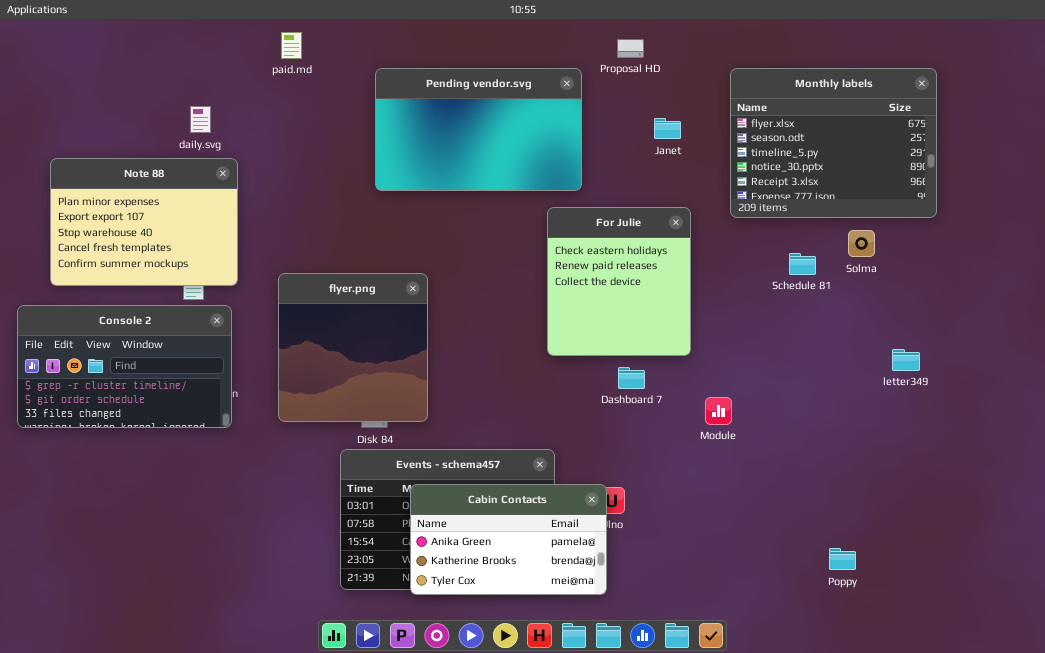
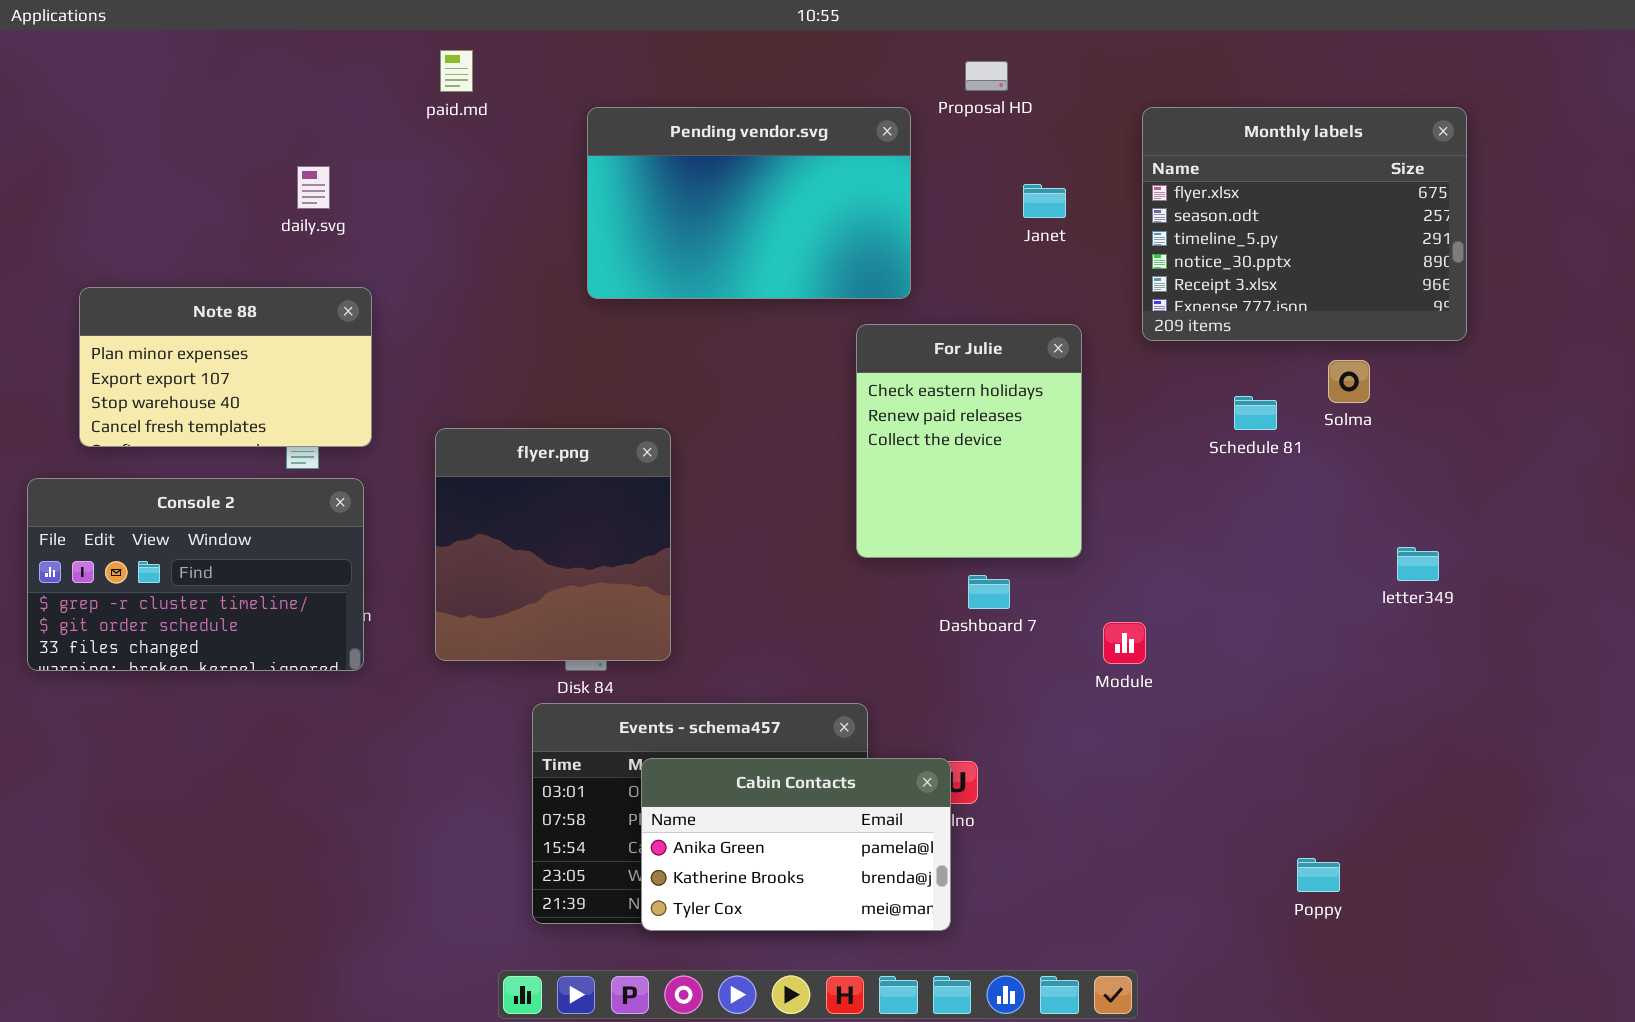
Note 88: [50,158,238,286] -> [79,287,372,447], resized

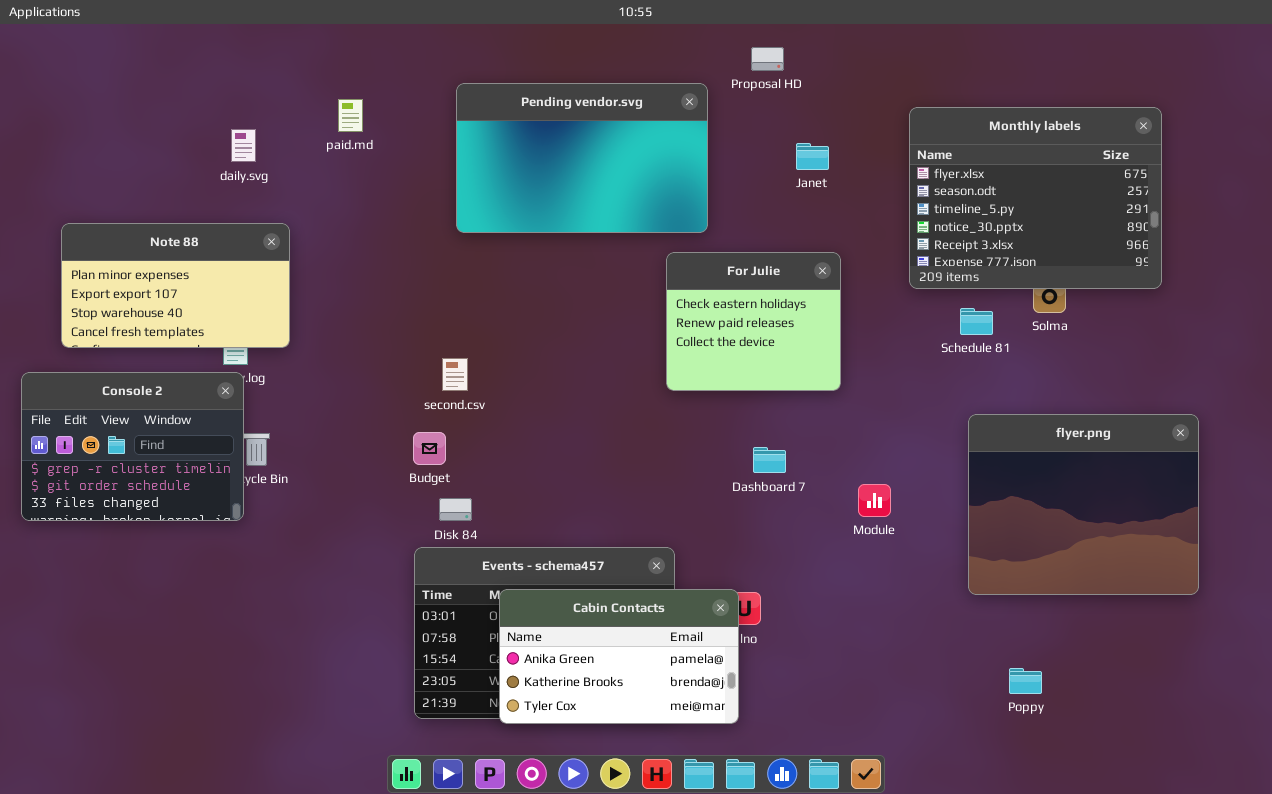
paid.md: [440,50,473,92] -> [338,99,363,132], moved
Monthly labels: [1142,107,1467,341] -> [909,107,1162,289], moved
For Julie: [856,324,1082,558] -> [666,252,841,391], resized
flyer.png: [435,428,671,661] -> [968,414,1199,595], moved, resized
Console 2: [27,478,364,671] -> [21,372,244,521], resized

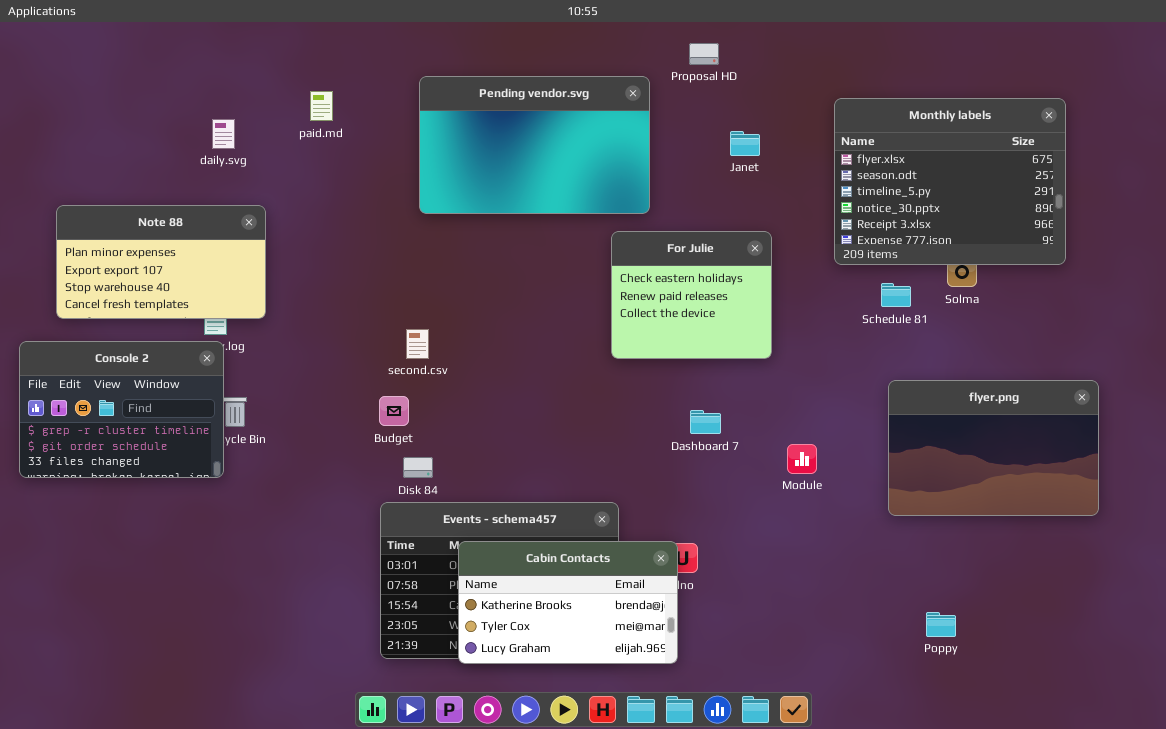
flyer.png: [968,414,1199,595] -> [888,380,1099,516], resized
Cabin Contacts: [499,589,739,724] -> [458,541,678,664], scrolled down 1 row

